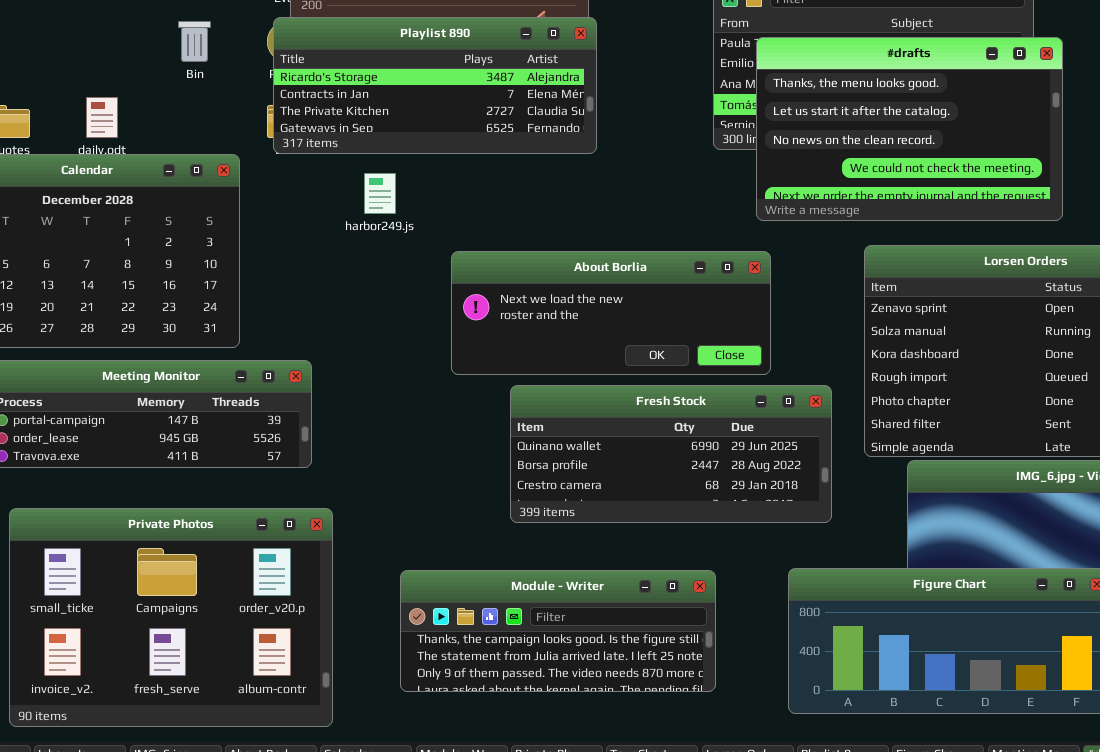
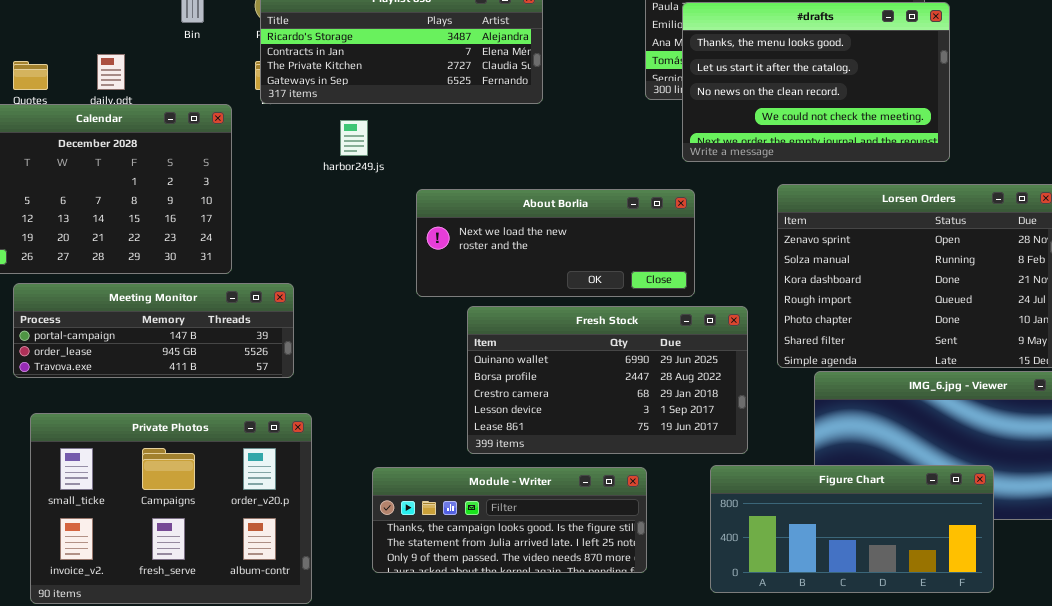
Fresh Stock: [510,385,832,523] -> [467,306,748,454], resized

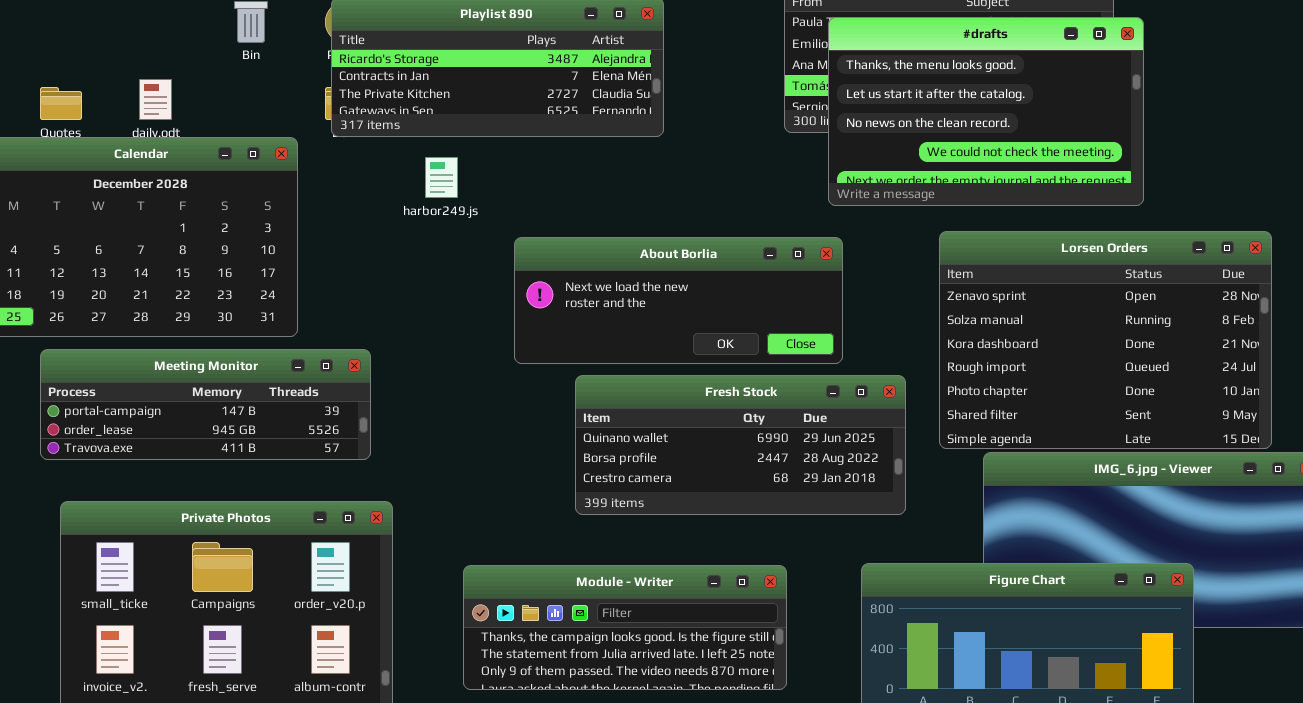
Fresh Stock: [467,306,748,454] -> [575,375,906,515], resized

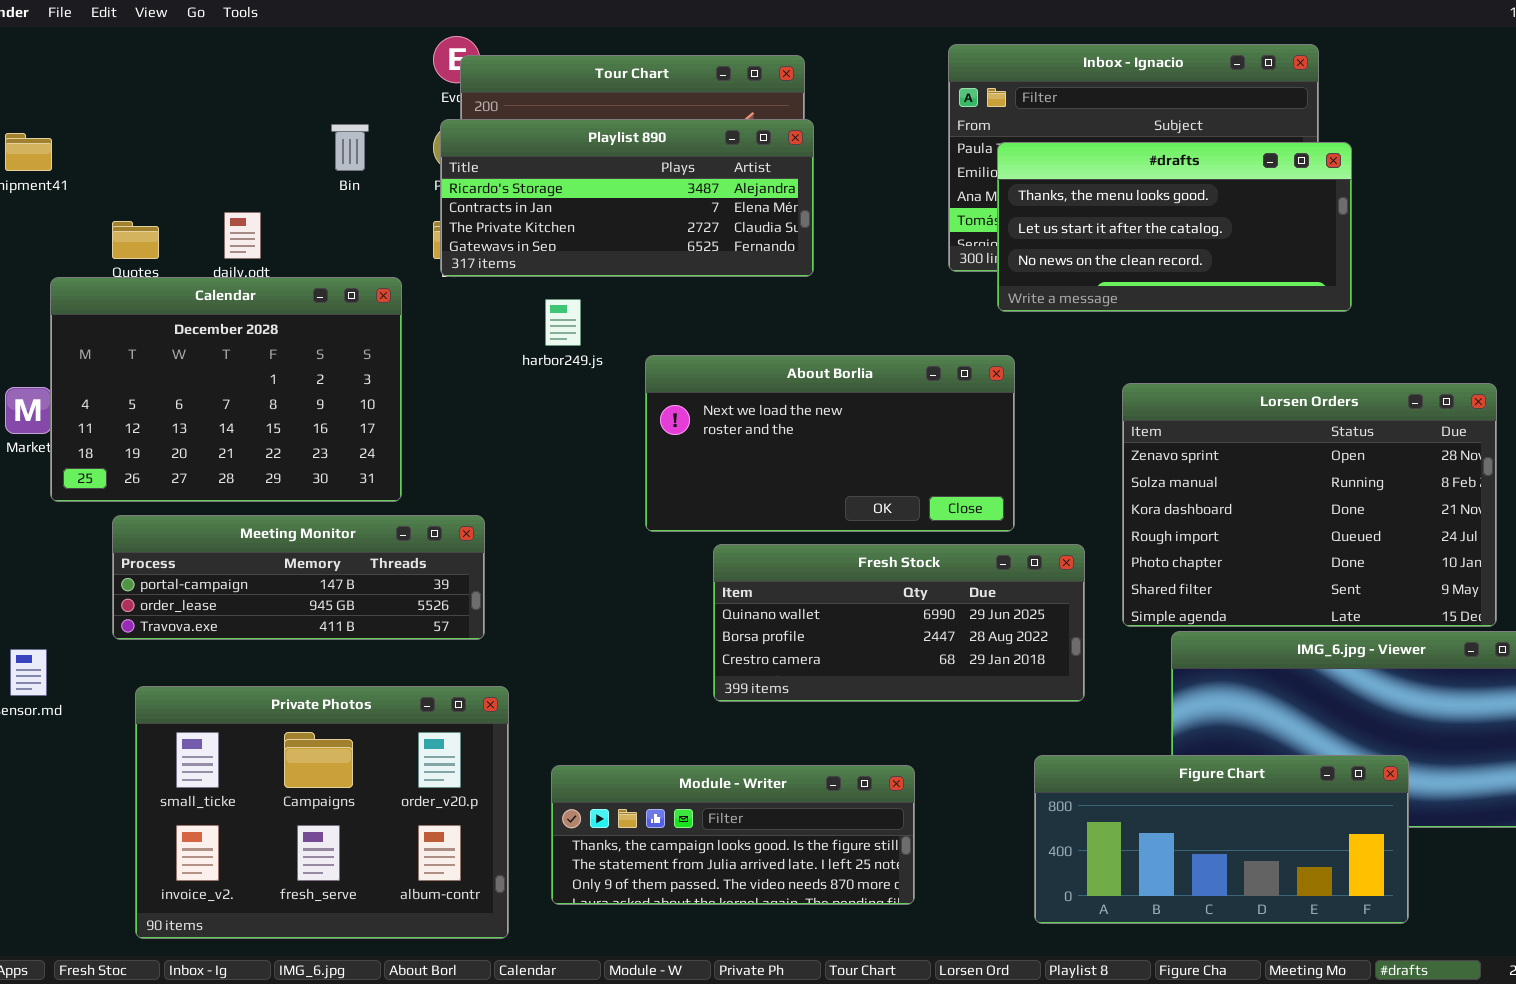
#drafts: [828,17,1144,206] -> [997,142,1352,312], resized
About Borlia: [514,237,843,364] -> [645,355,1015,532], resized
Module - Writer: [463,565,787,690] -> [551,765,915,905], moved

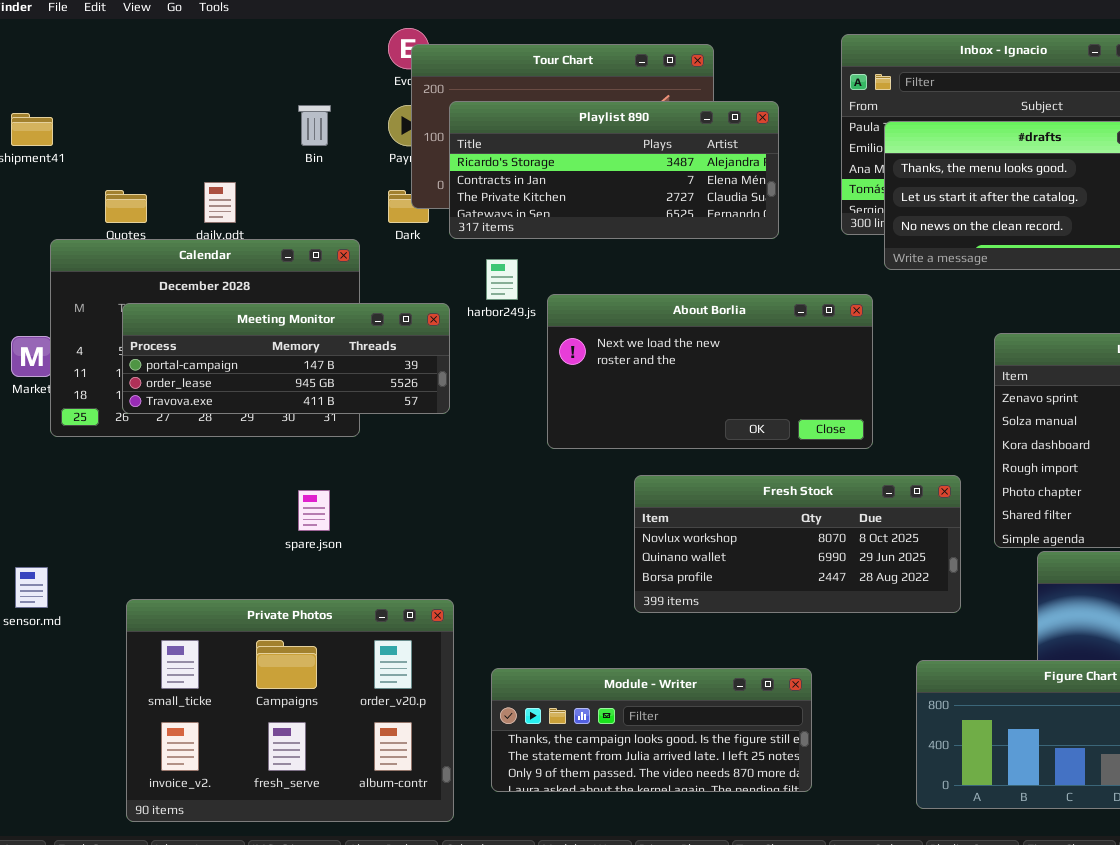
Playlist 890: [440,119,814,277] -> [449,101,779,239], moved
About Borlia: [645,355,1015,532] -> [547,294,873,449], moved
Meeting Monitor: [112,515,485,640] -> [122,303,450,414], moved
Fresh Stock: [713,544,1085,702] -> [634,475,961,613], scrolled up 1 row

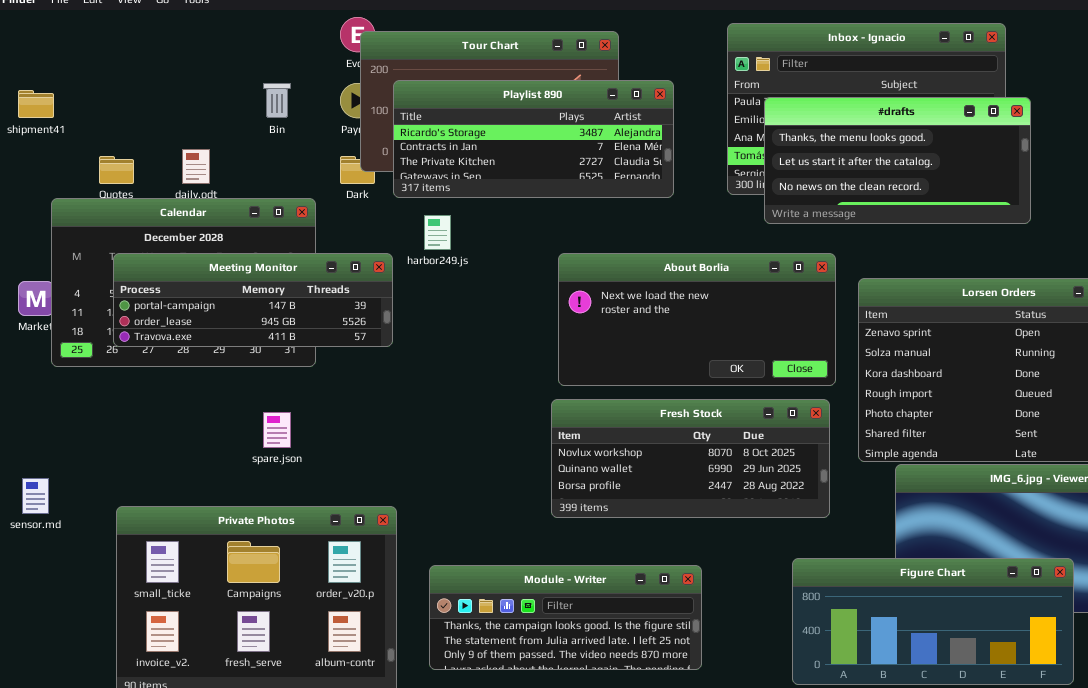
About Borlia: [547,294,873,449] -> [558,253,836,386], moved

